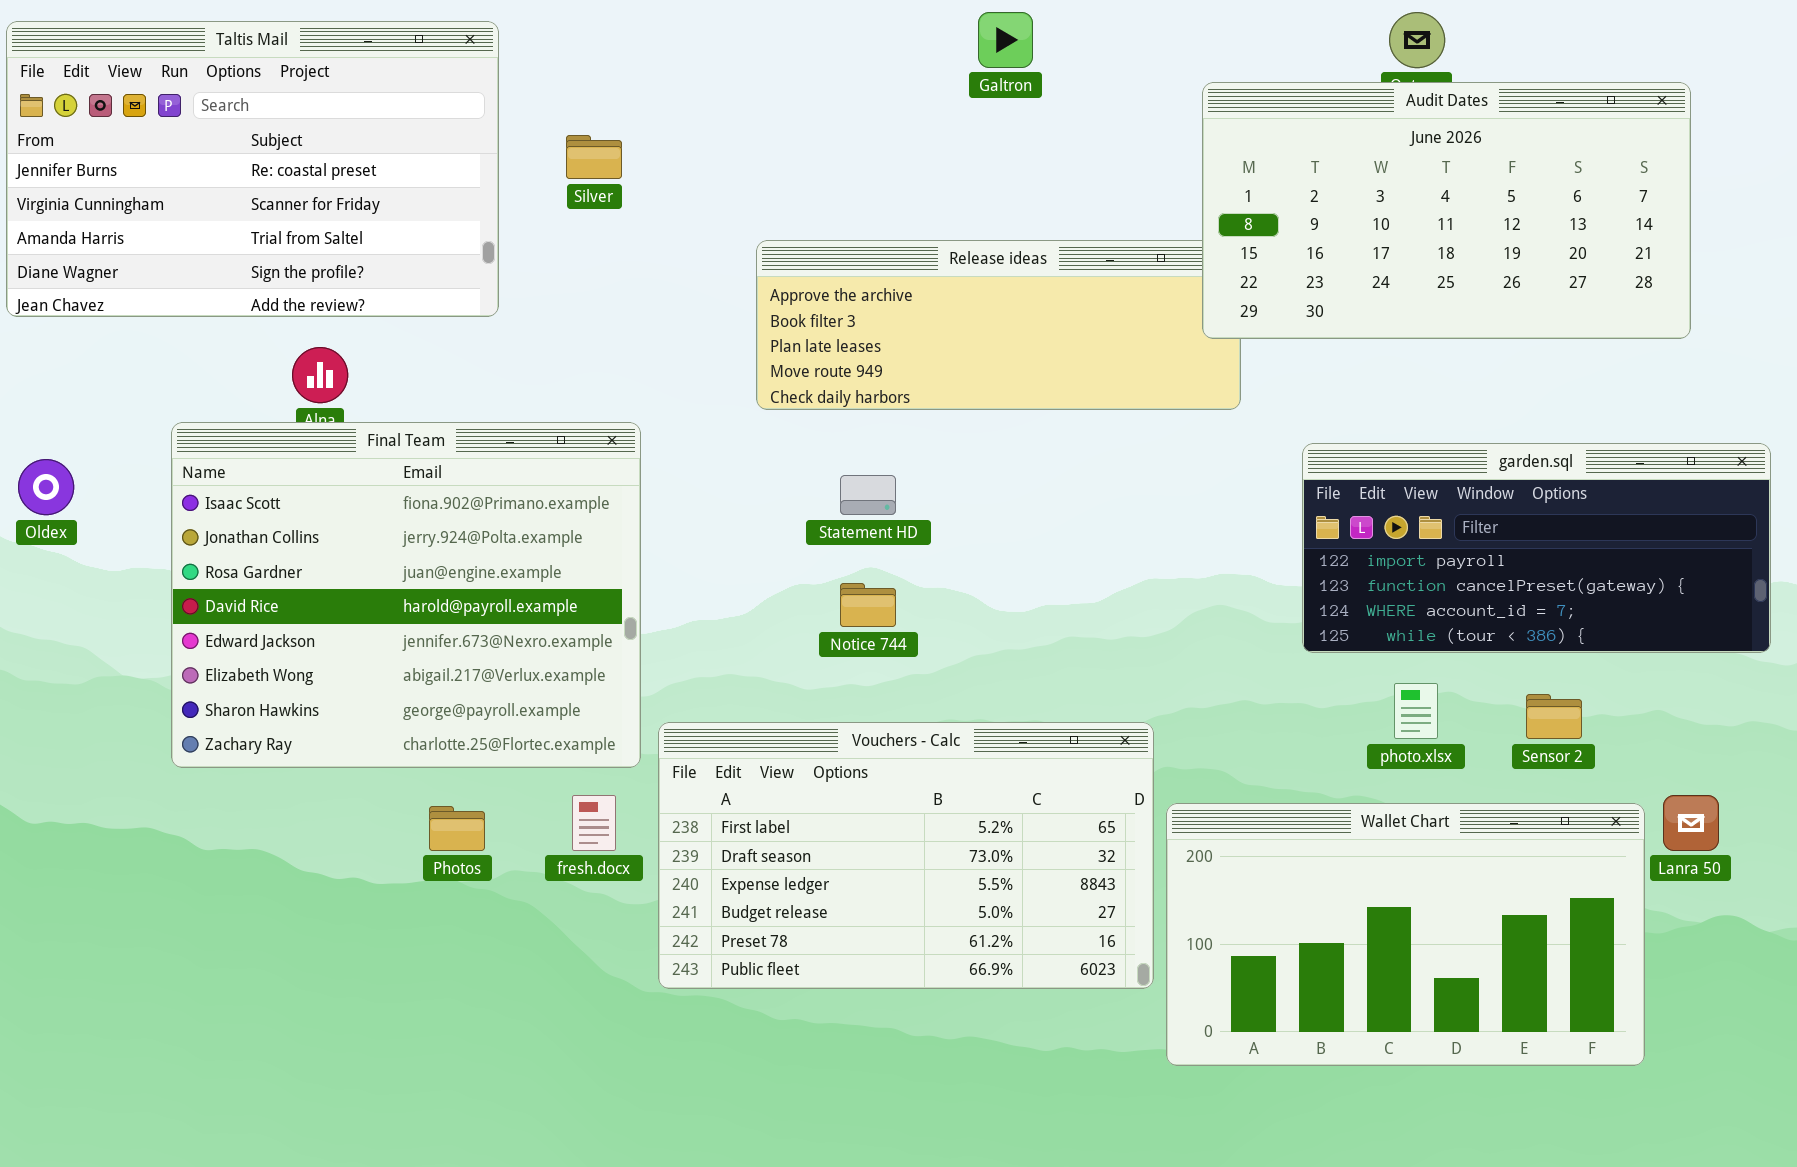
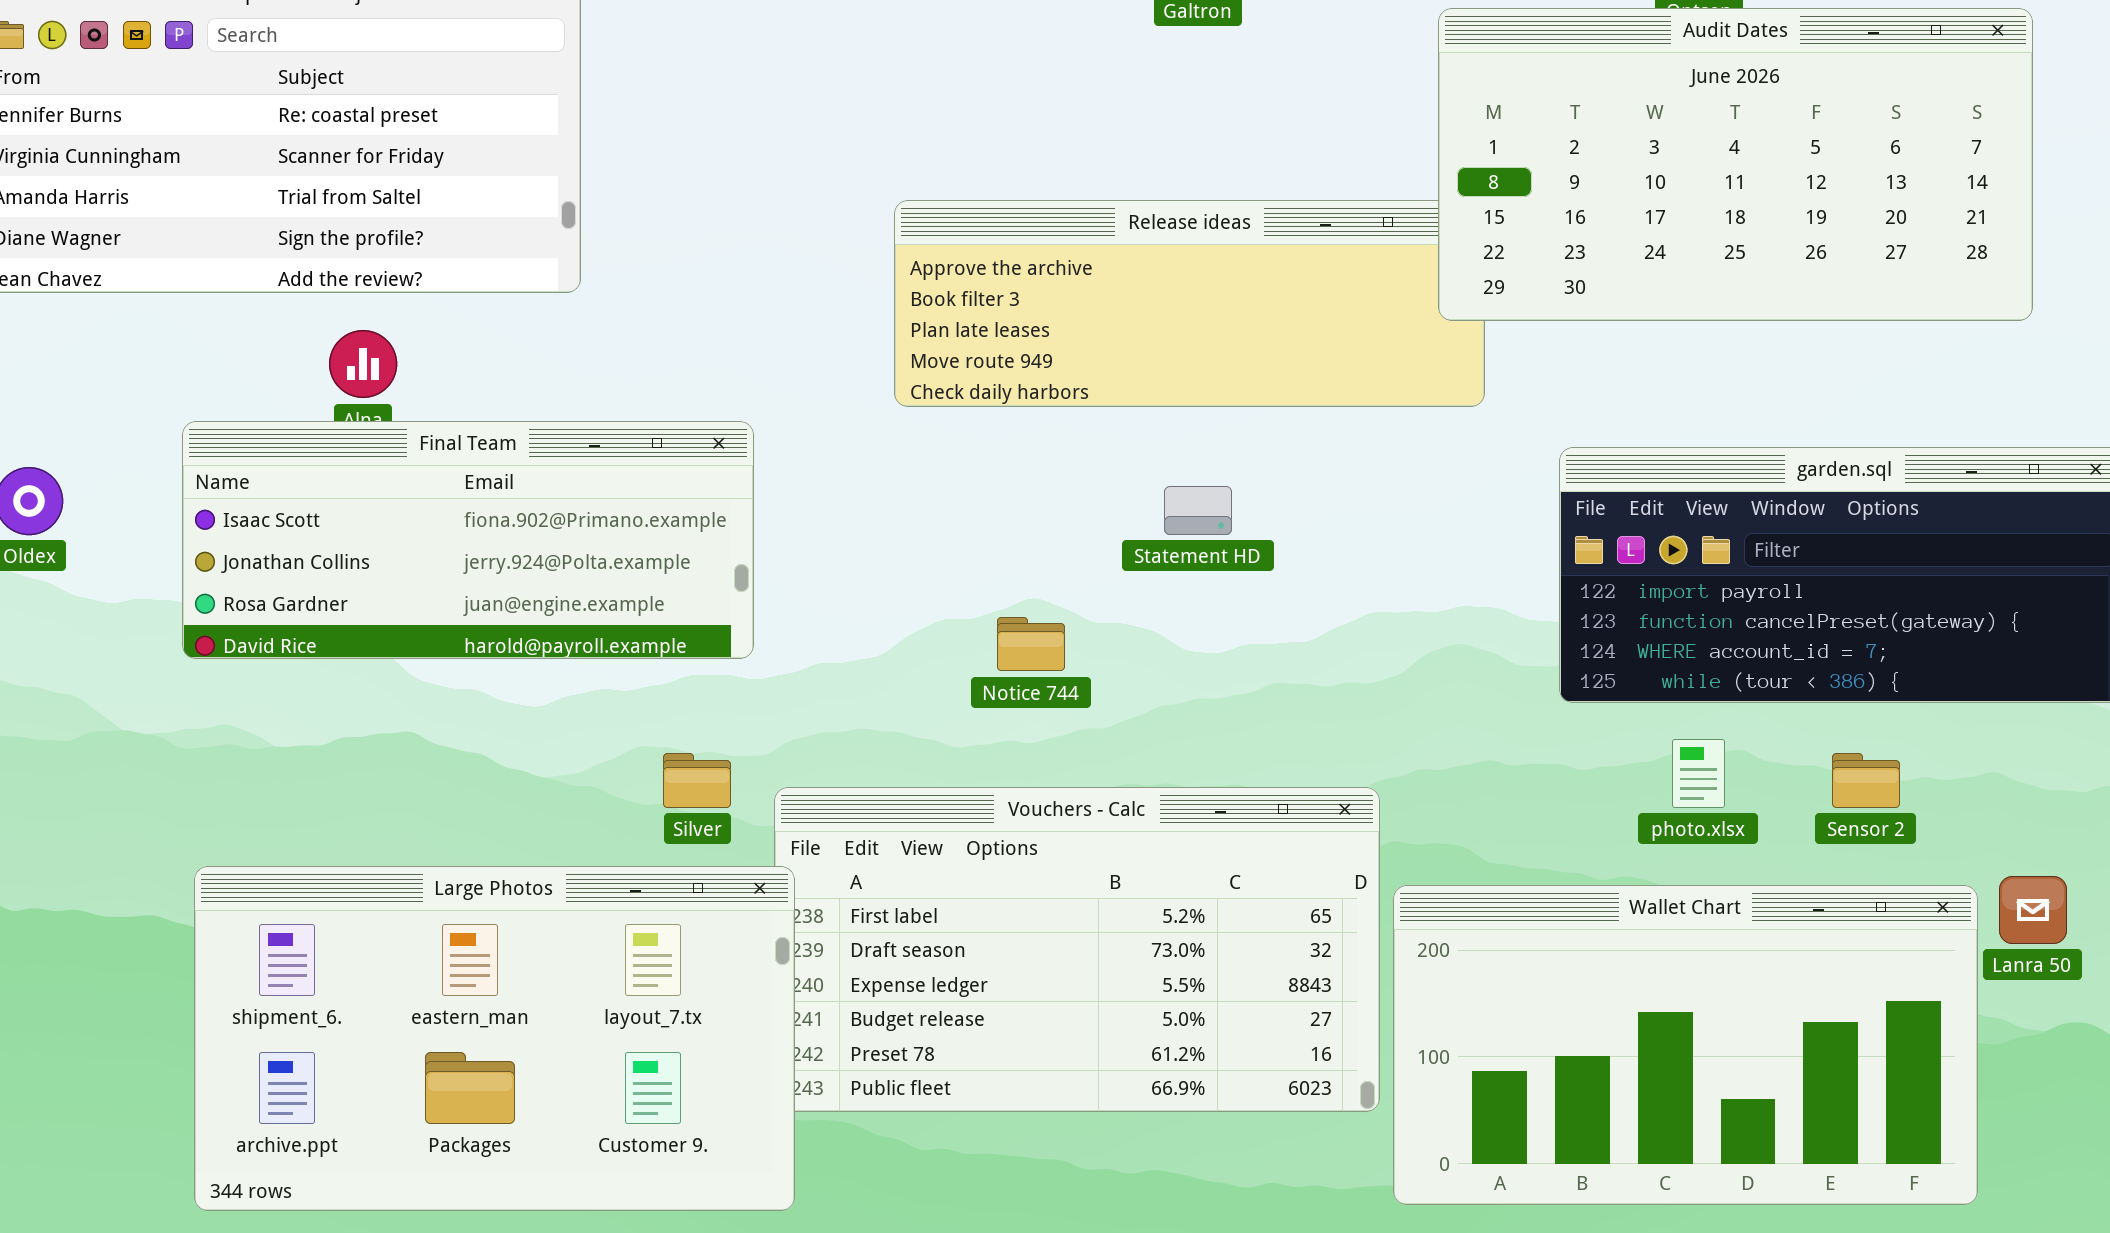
Silver: [566,135,622,179] -> [663,753,731,808], moved
Final Team: [171,422,641,768] -> [182,421,754,659], resized
Statement HD: [840,475,896,515] -> [1164,486,1232,535], moved
Large Photos: none -> [194,866,795,1211], opened

